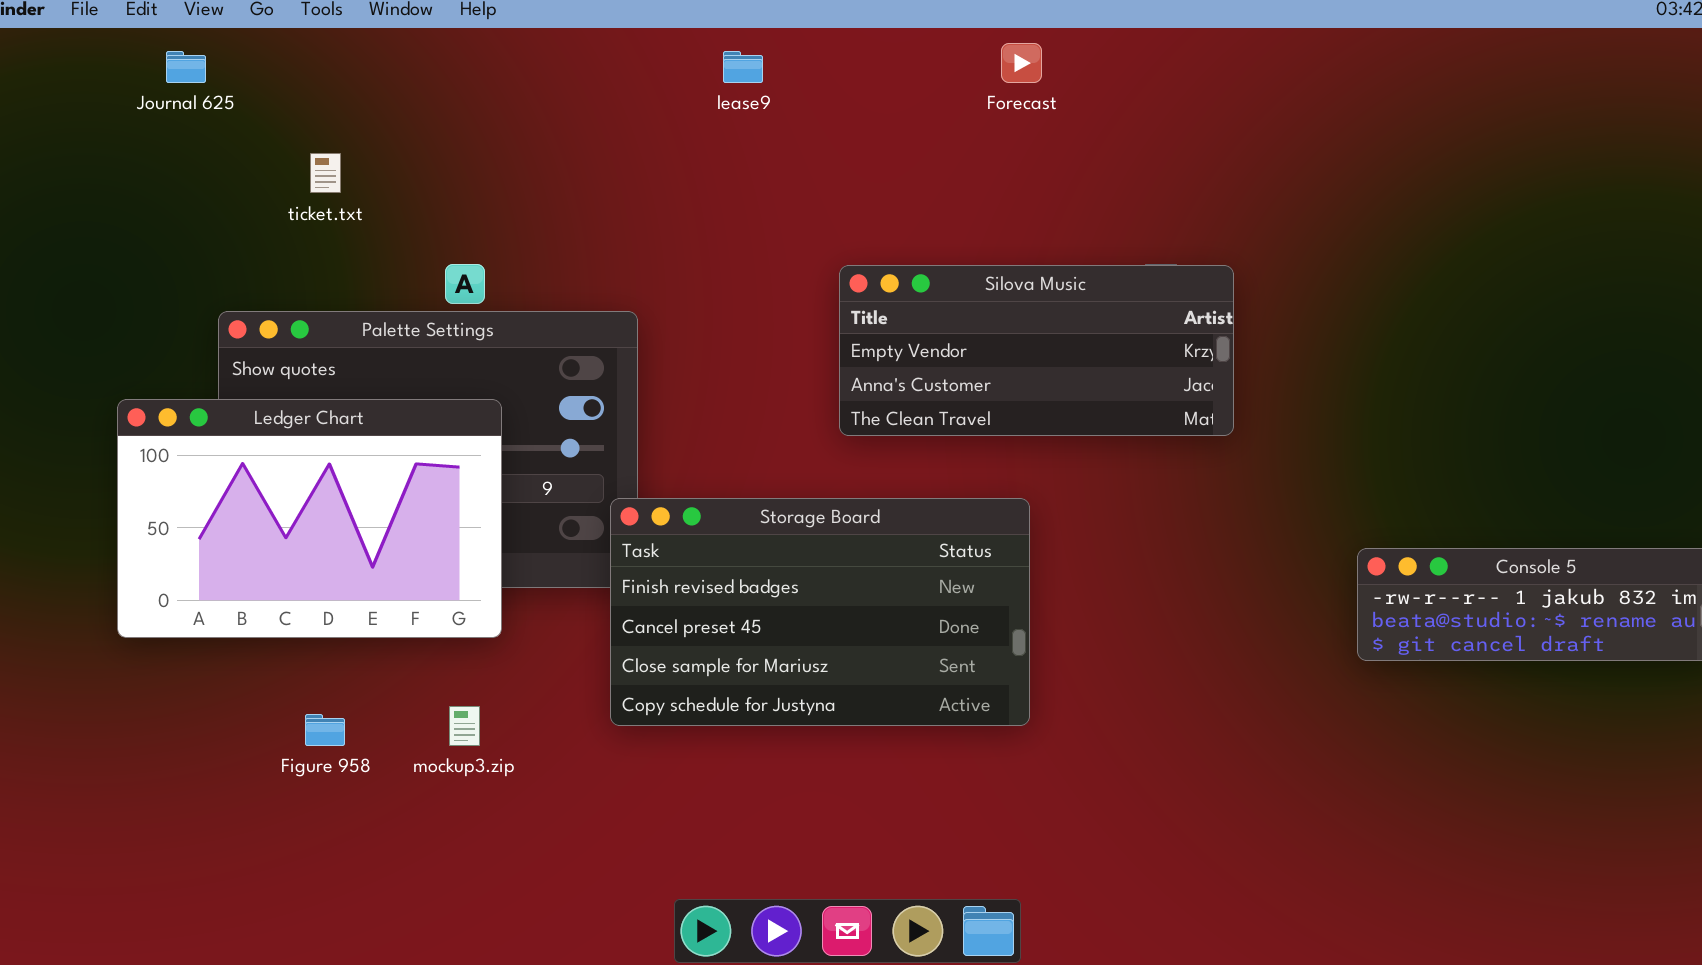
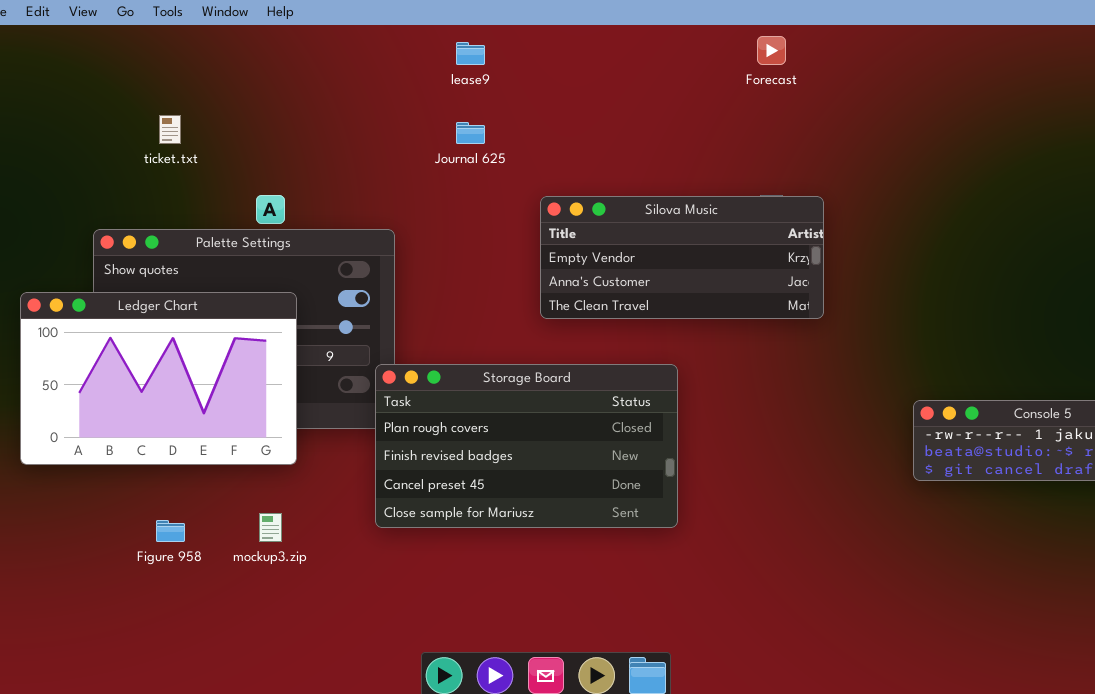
Forecast: [1001,43,1042,83] -> [757,36,786,65], moved
Journal 625: [166,51,206,83] -> [456,122,485,144], moved
Storage Board: [610,498,1030,726] -> [375,364,678,528], scrolled up 1 row

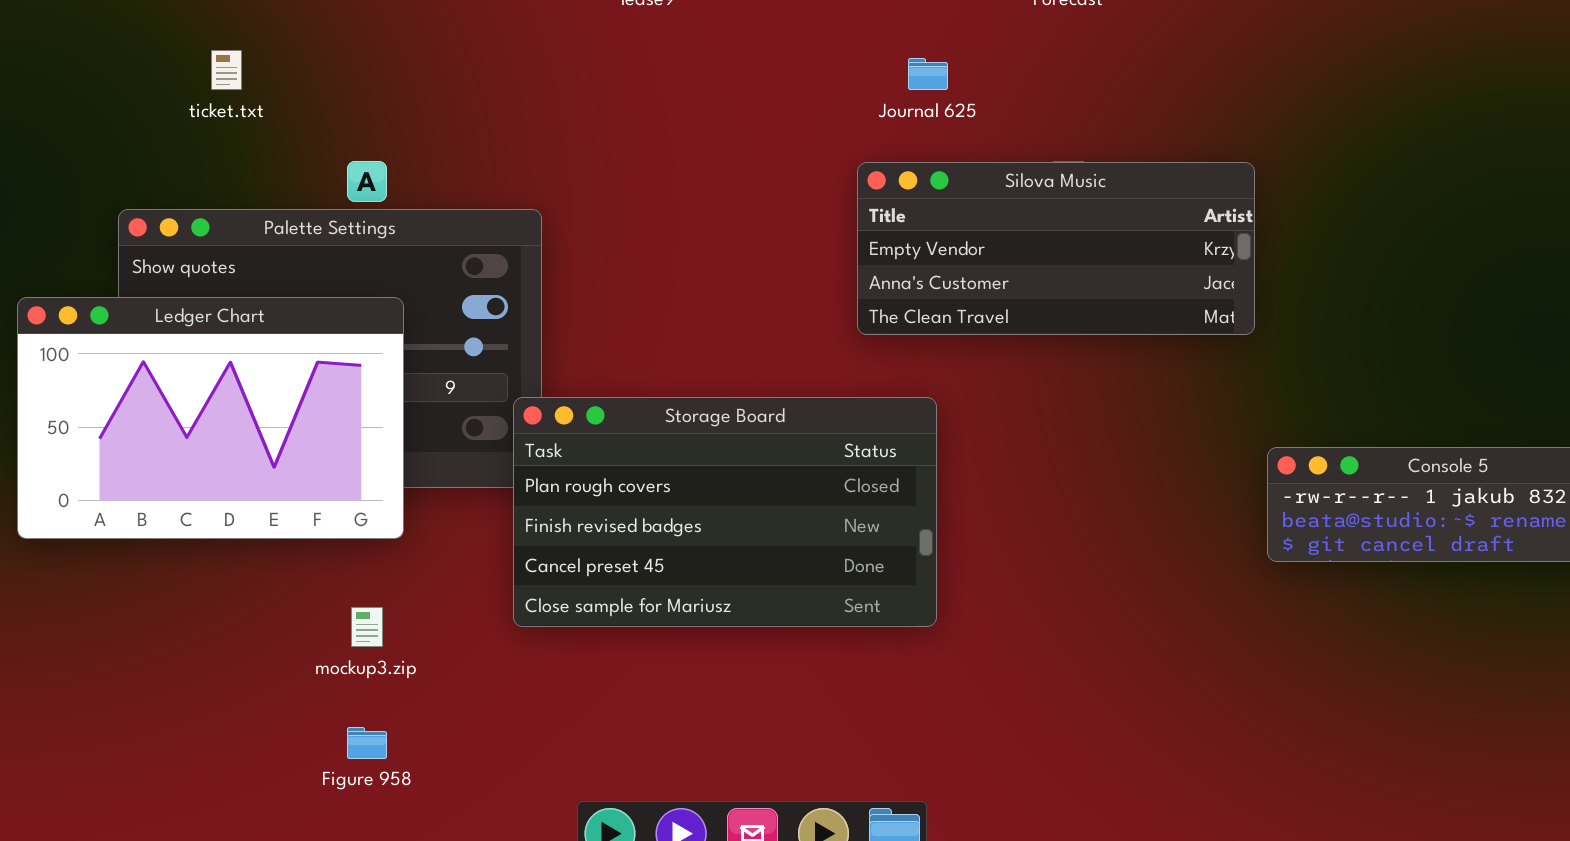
Journal 625: [456,122,485,144] -> [908,58,948,90], moved
Silova Music: [540,196,824,319] -> [857,162,1255,335], moved
Figure 958: [156,520,185,542] -> [347,727,387,759], moved

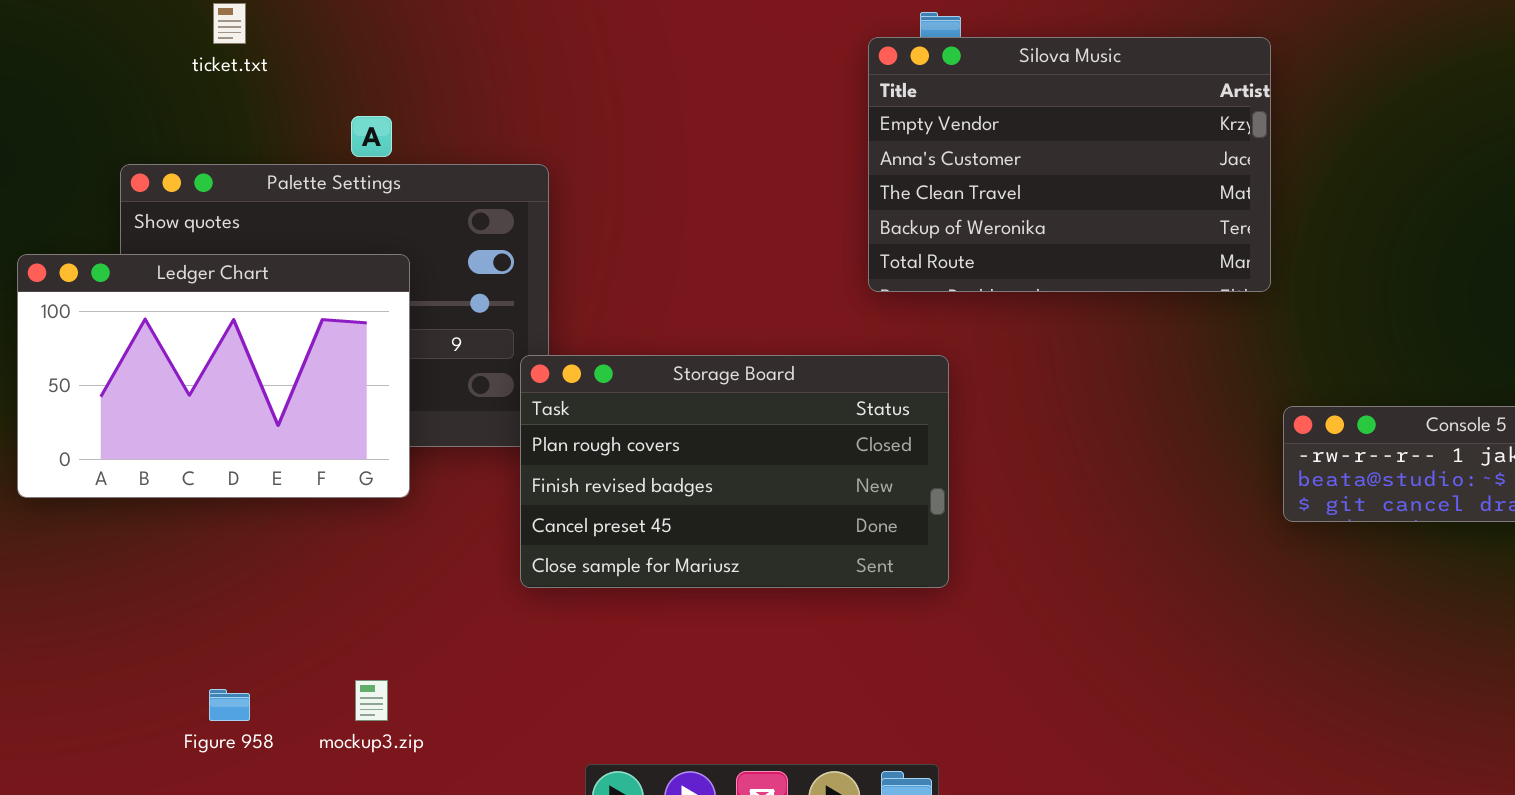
Silova Music: [857,162,1255,335] -> [868,37,1271,292], resized
mockup3.zip: [351,607,383,647] -> [355,680,388,721], moved
Figure 958: [347,727,387,759] -> [209,689,250,721], moved

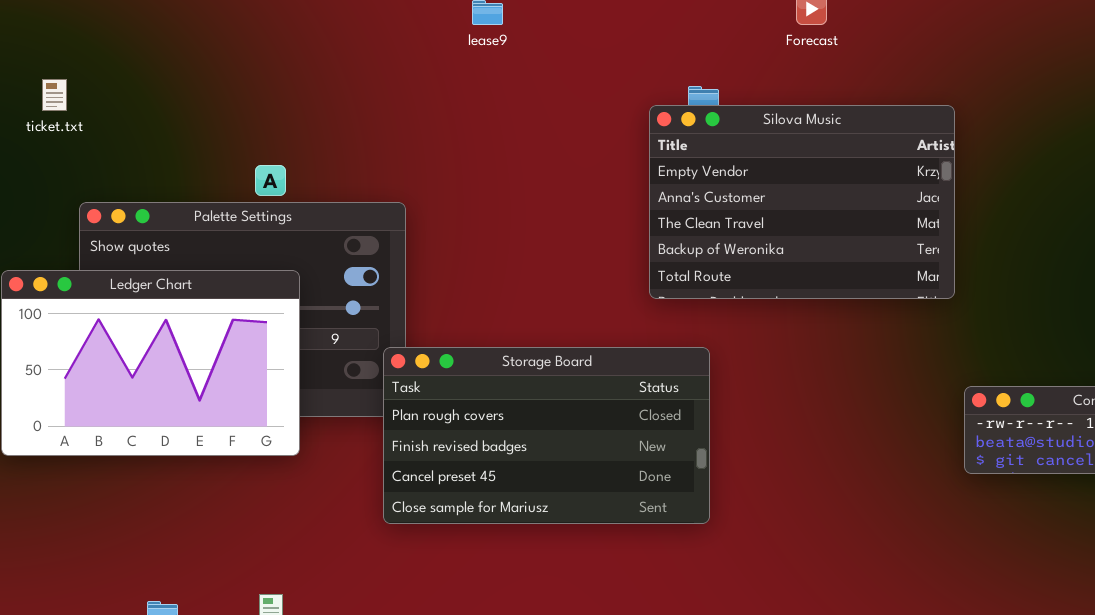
ticket.txt: [213,3,246,44] -> [42,79,67,111], moved

